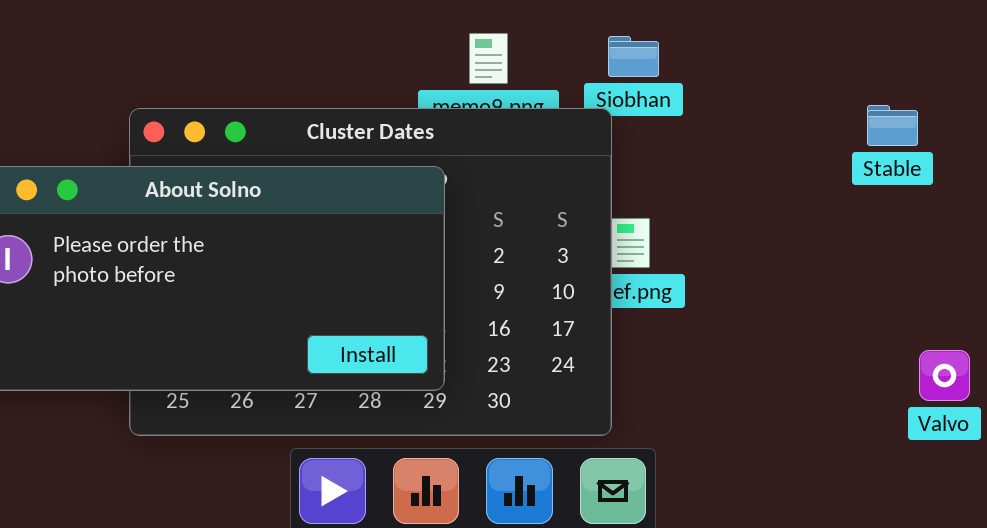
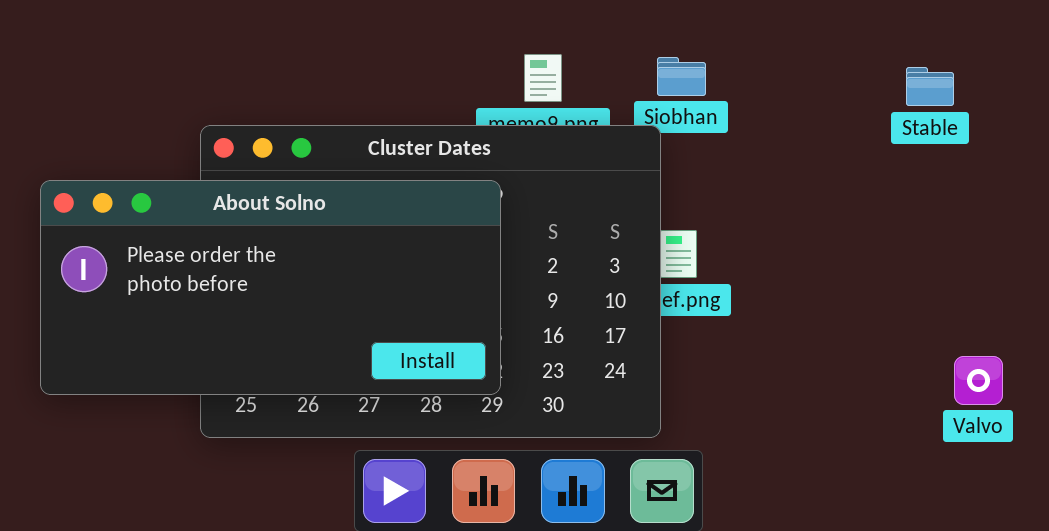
Stable: [867,105,918,146] -> [906,67,954,106], moved

